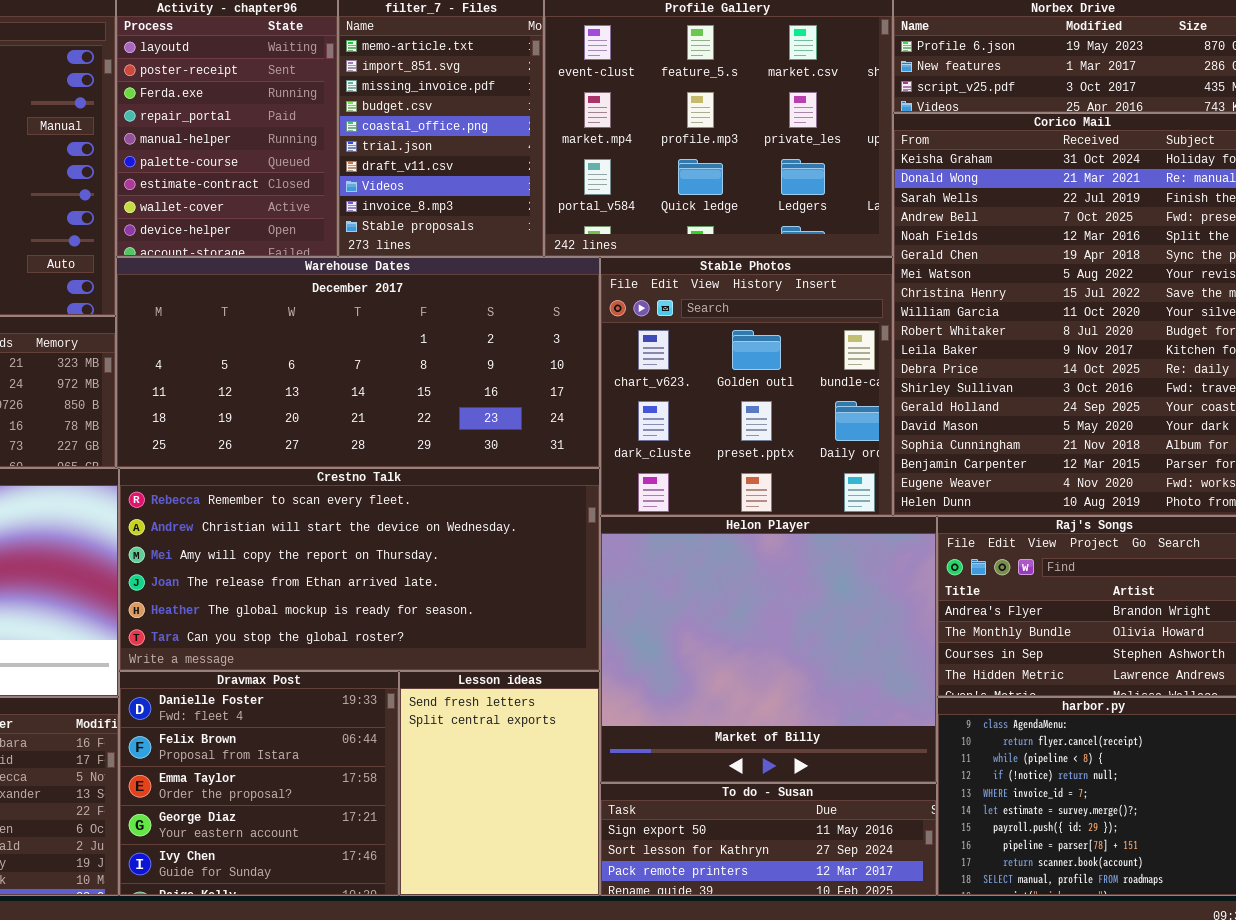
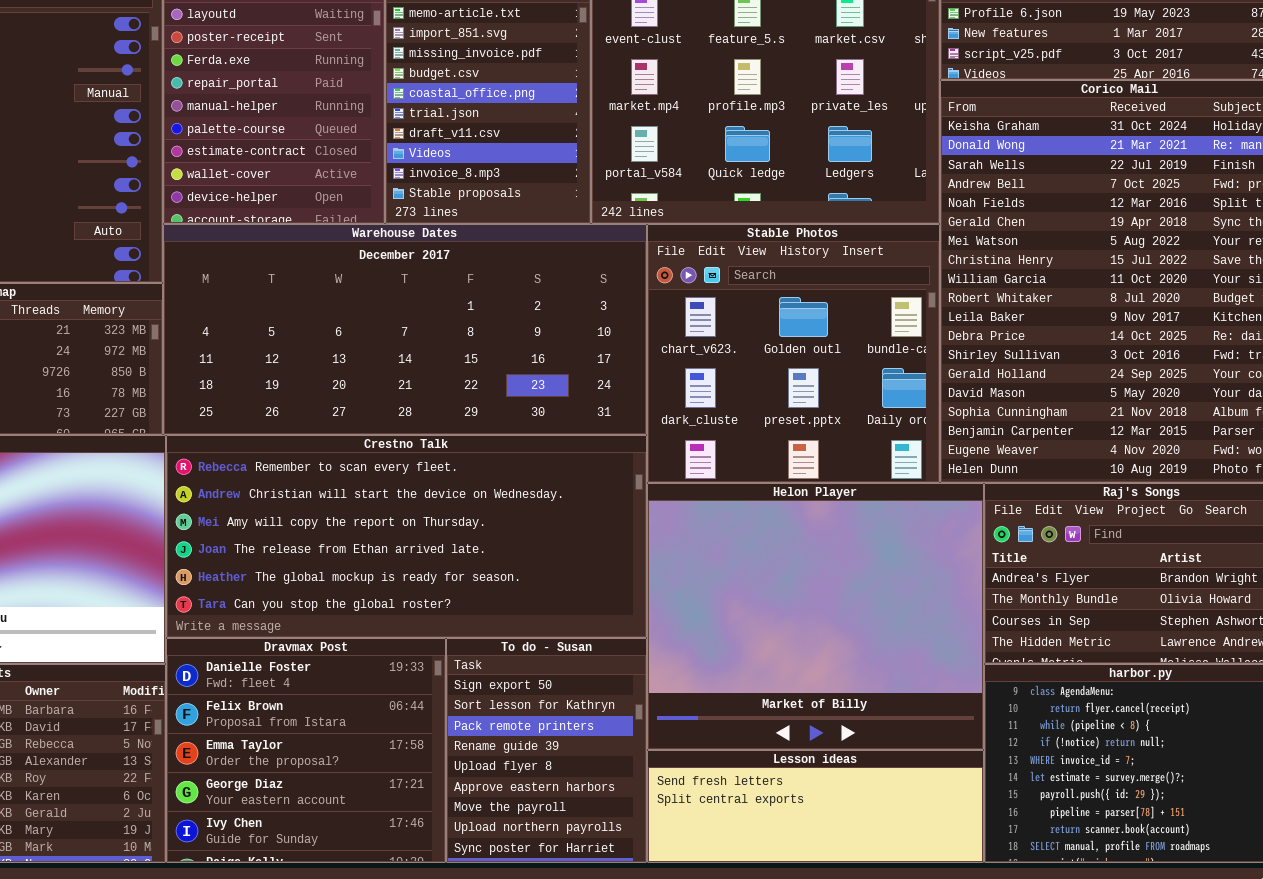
Lesson ideas: [399,671,600,896] -> [647,750,984,863], moved, resized
To do - Susan: [600,783,937,896] -> [446,638,647,863], moved, resized

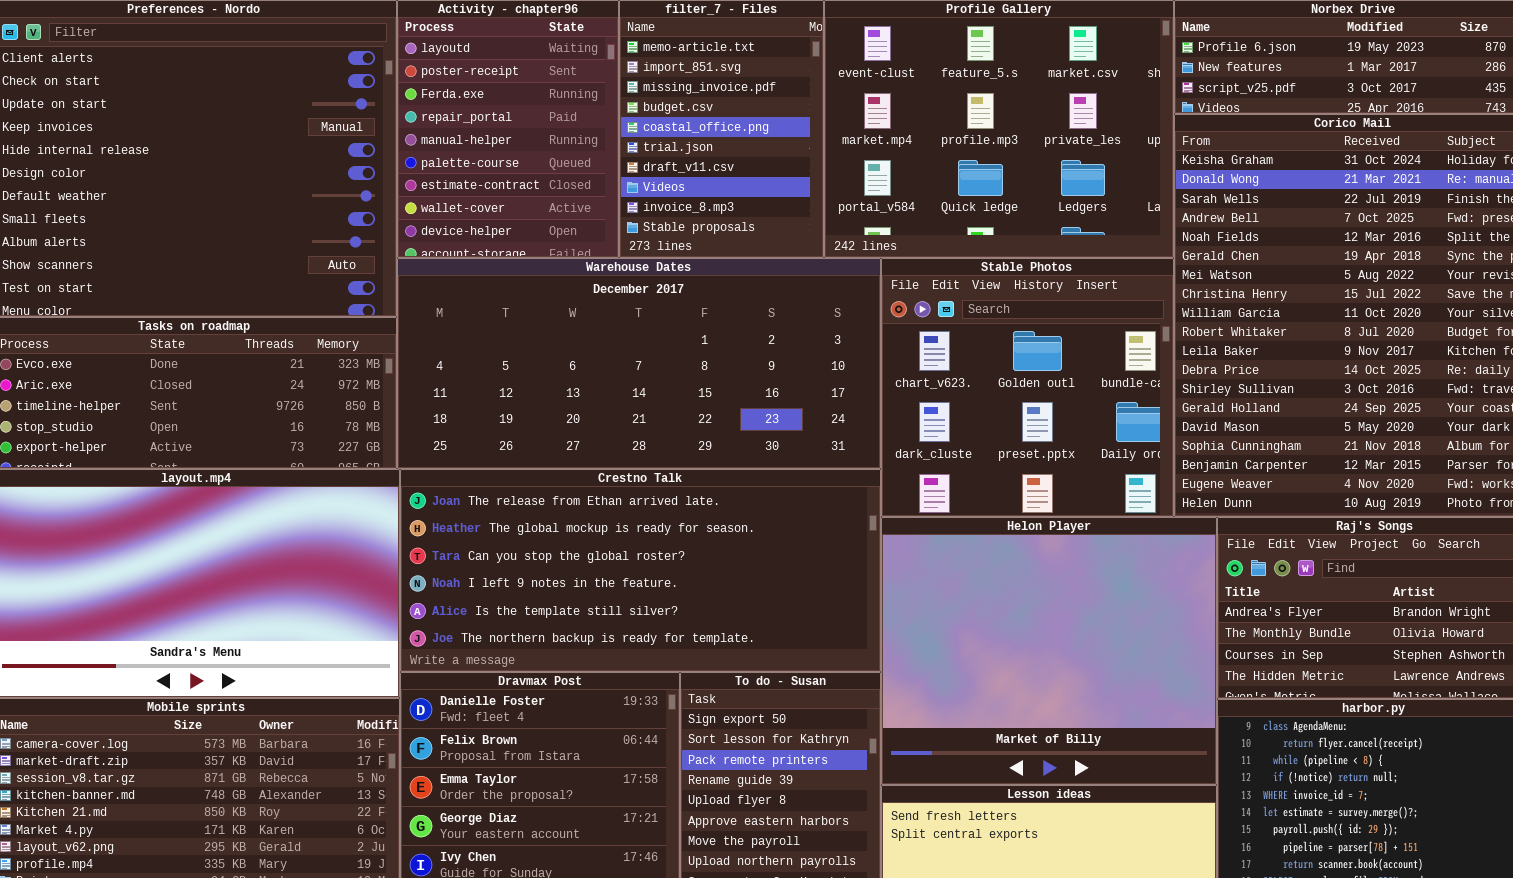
Crestno Talk: [166,435,647,638] -> [400,469,881,672], scrolled down 3 rows

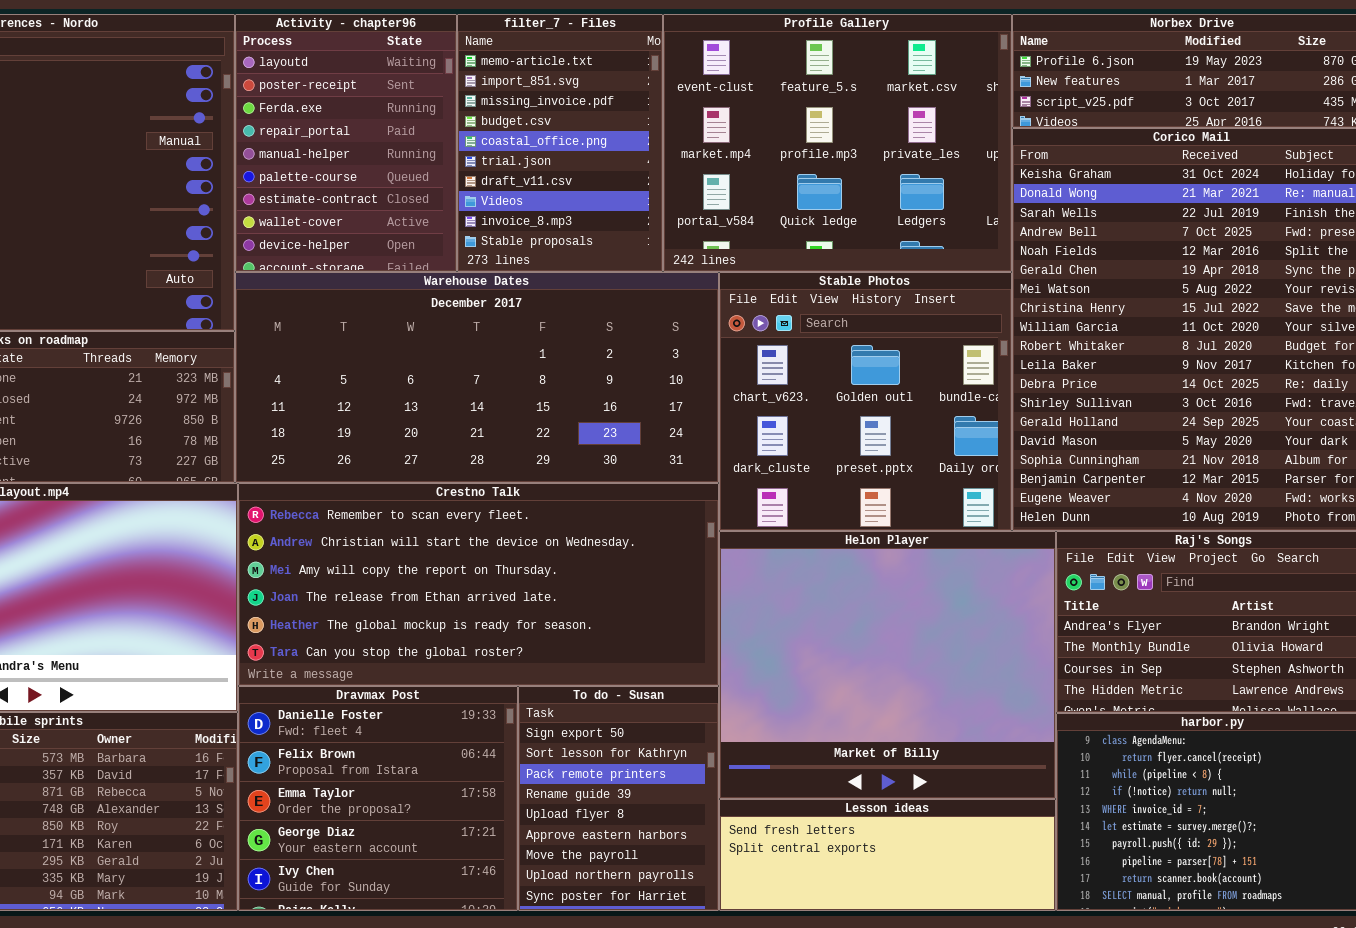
Crestno Talk: [400,469,881,672] -> [238,483,719,686], scrolled up 3 rows

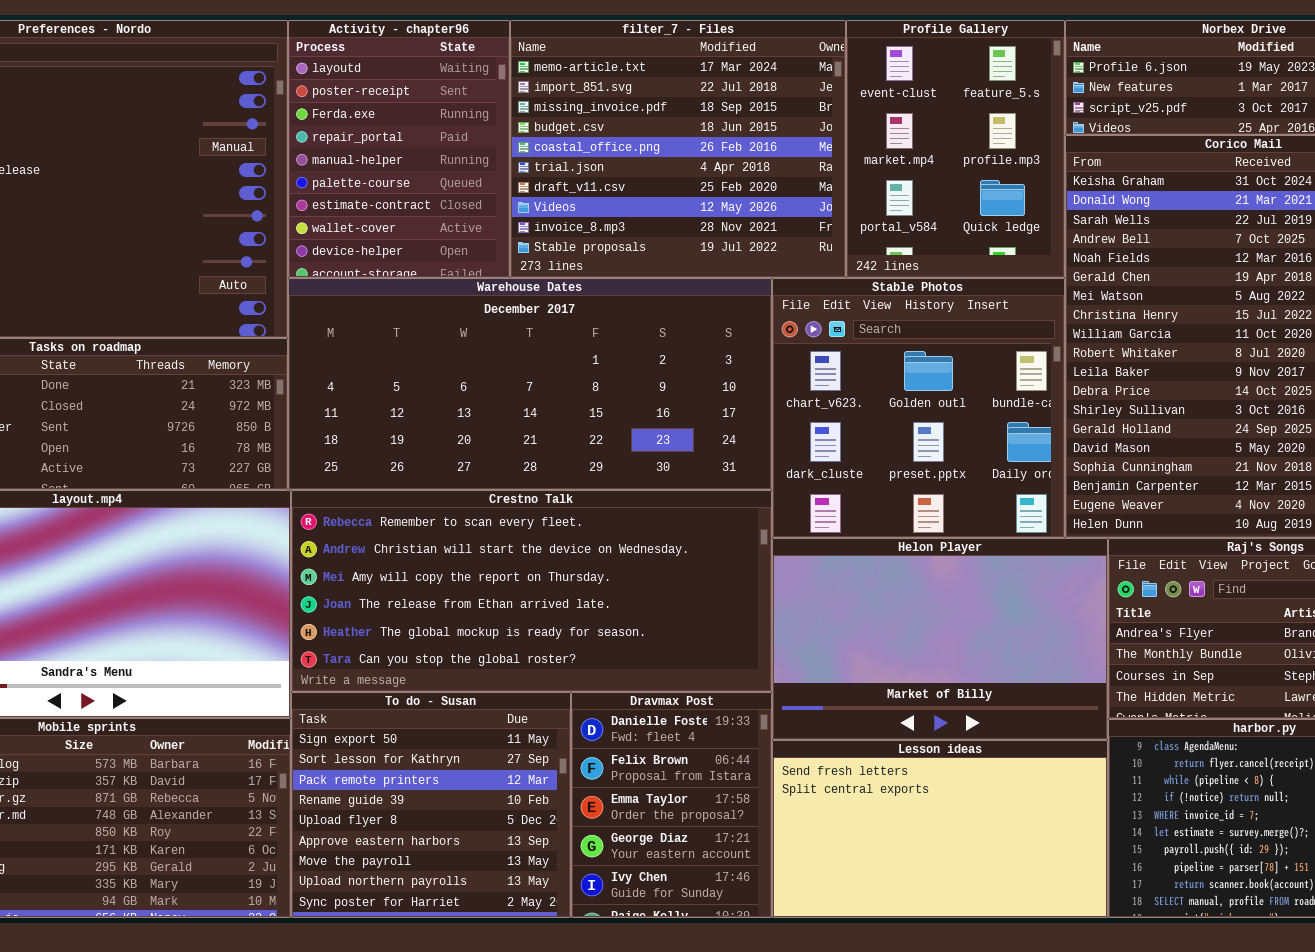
filter_7 - Files: [457,14,663,272] -> [510,20,846,278], resized
Profile Gallery: [663,14,1012,272] -> [846,20,1065,278], resized
Helon Player: [719,531,1056,799] -> [772,538,1108,740], resized
Dravmax Post: [238,686,518,911] -> [571,692,772,918], moved, resized
To do - Susan: [518,686,719,911] -> [291,692,571,918], moved, resized
Lesson ideas: [719,799,1056,911] -> [772,740,1108,918], resized

